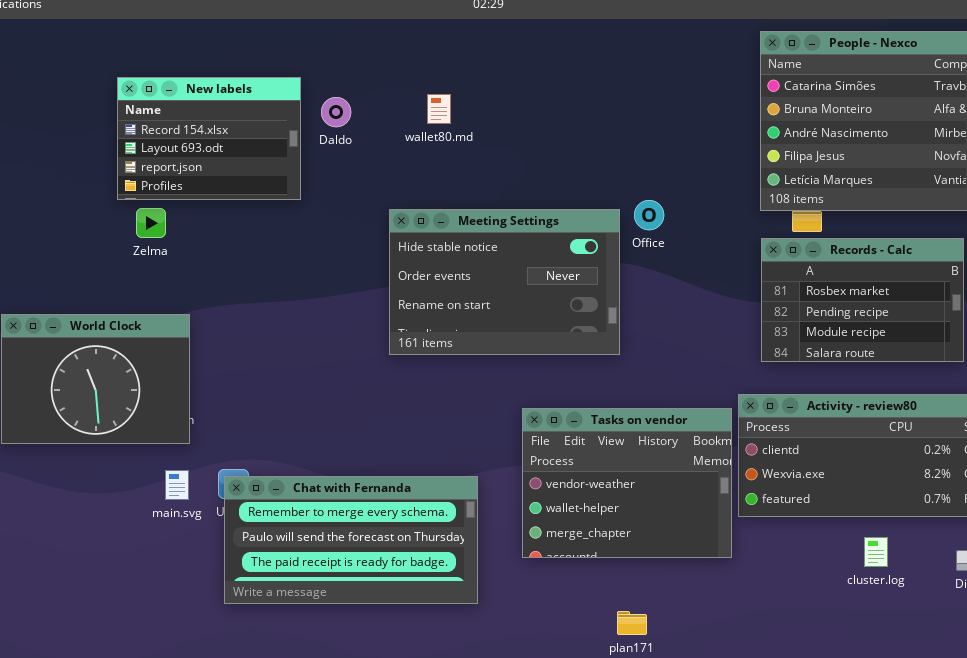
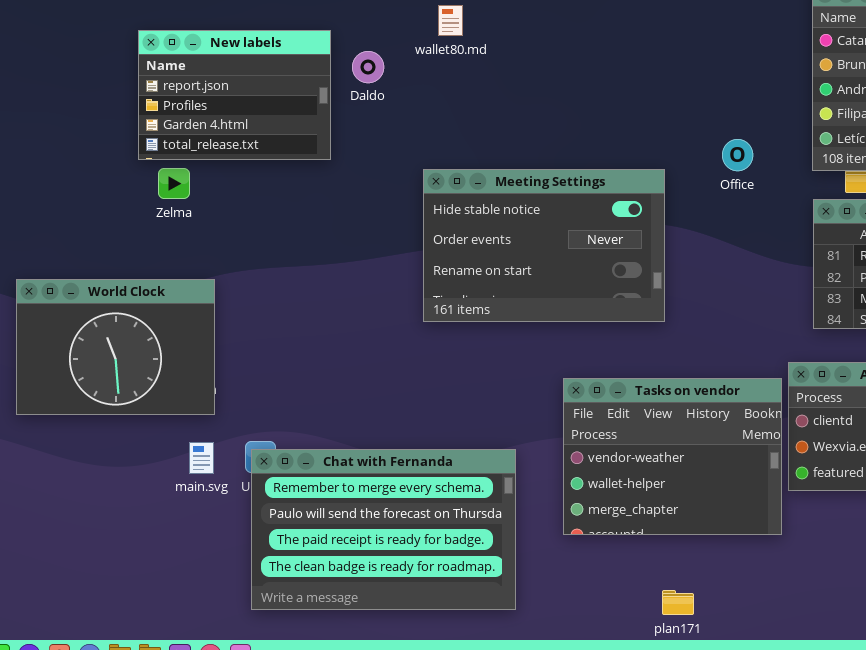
New labels: [117,77,301,200] -> [138,30,331,160], scrolled down 2 rows
wallet80.md: [427,94,451,124] -> [438,5,463,36], moved
Office: [634,200,664,230] -> [722,139,753,171], moved
Chat with Fernanda: [224,476,478,604] -> [251,449,516,610], resized

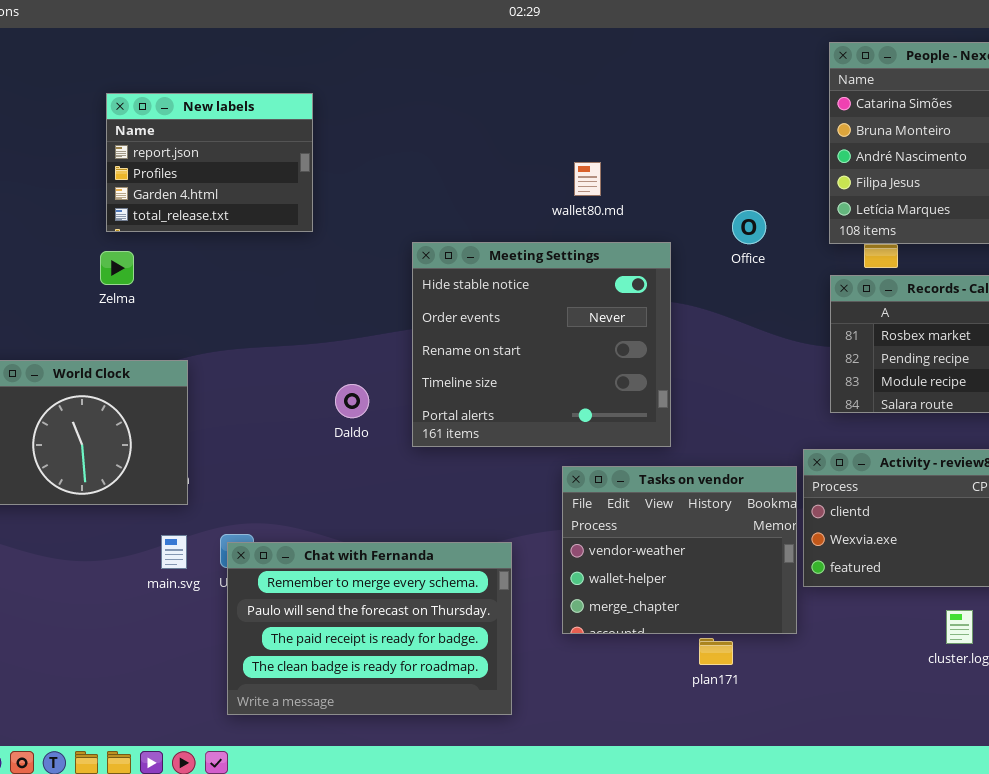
wallet80.md: [438,5,463,36] -> [574,162,601,196], moved
Daldo: [352,51,384,83] -> [335,384,369,418], moved
Zelma: [158,168,190,199] -> [100,251,134,285], moved
Meeting Settings: [423,169,665,322] -> [412,242,671,447], resized
plan171: [662,590,694,615] -> [699,638,733,665], moved

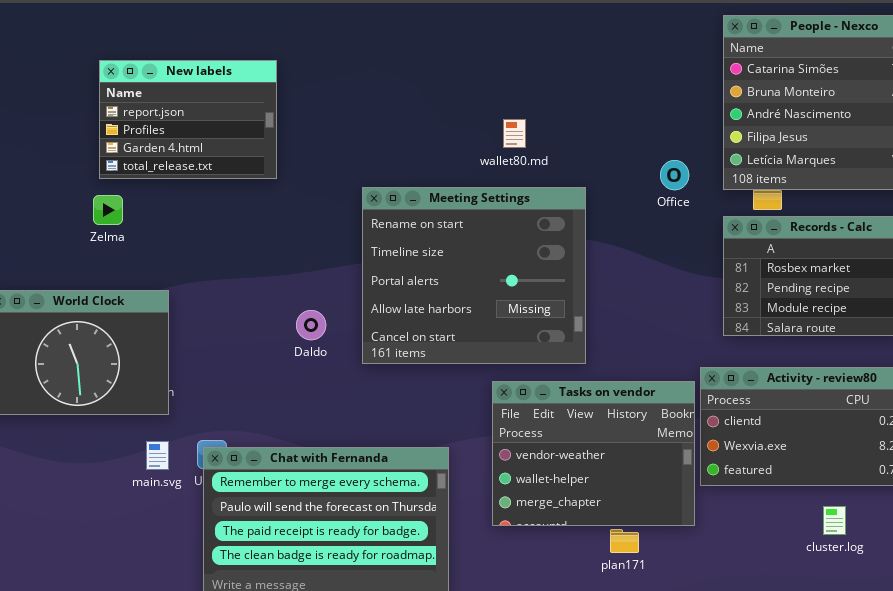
Office: [732,210,766,244] -> [660,160,689,190], moved
Meeting Settings: [412,242,671,447] -> [362,187,586,364], scrolled down 2 rows

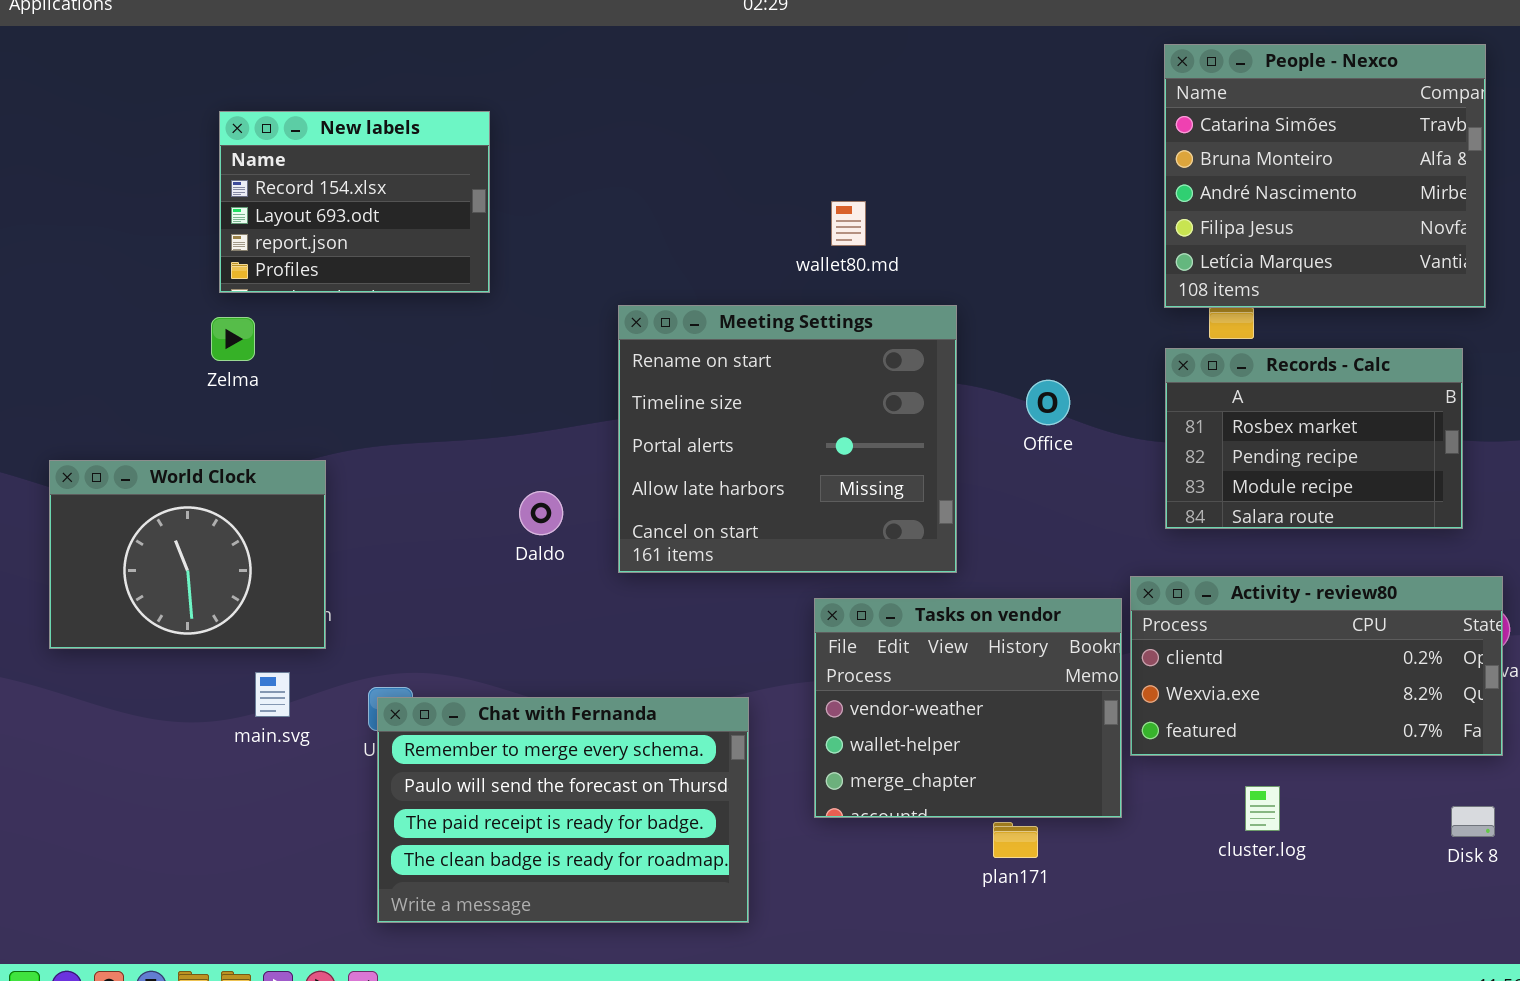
New labels: [99,60,277,179] -> [219,111,490,293], scrolled up 2 rows
Office: [660,160,689,190] -> [1026,380,1070,425], moved
main.svg: [146,441,169,470] -> [255,672,290,717], moved
cluster.log: [823,506,846,535] -> [1245,786,1280,831], moved

